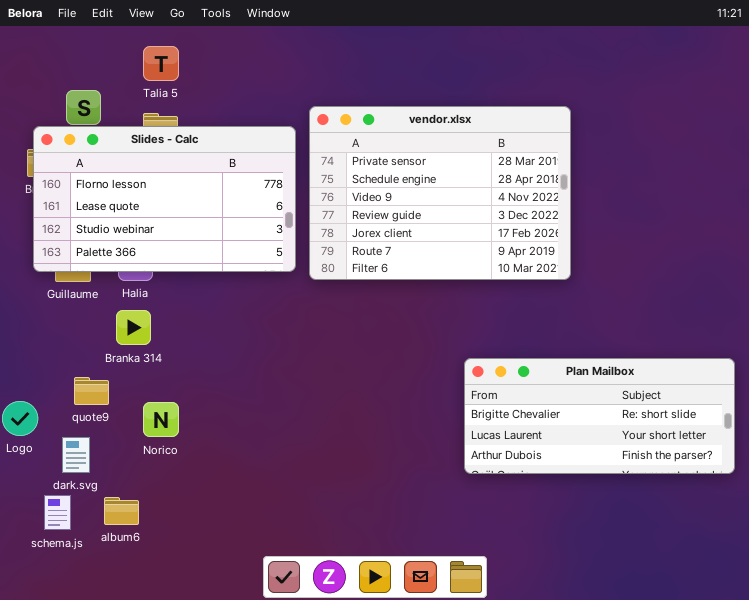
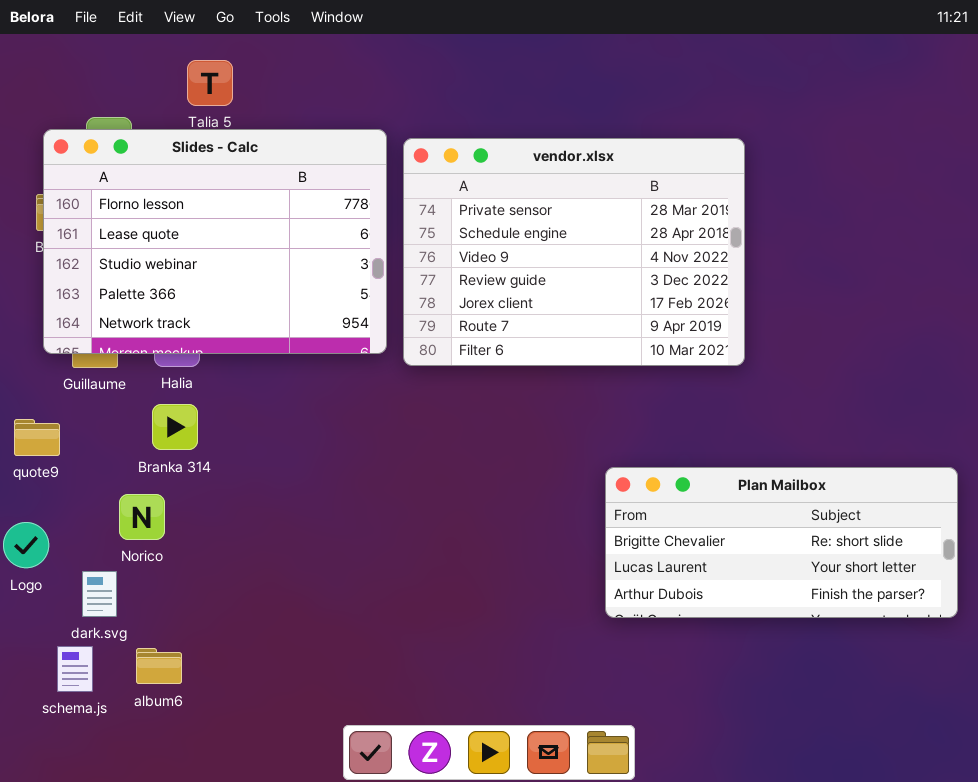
Slides - Calc: [33,126,296,272] -> [43,129,387,354], resized
quote9: [74,377,109,405] -> [14,419,60,456], moved
Norico: [143,402,179,437] -> [119,494,165,540], moved

